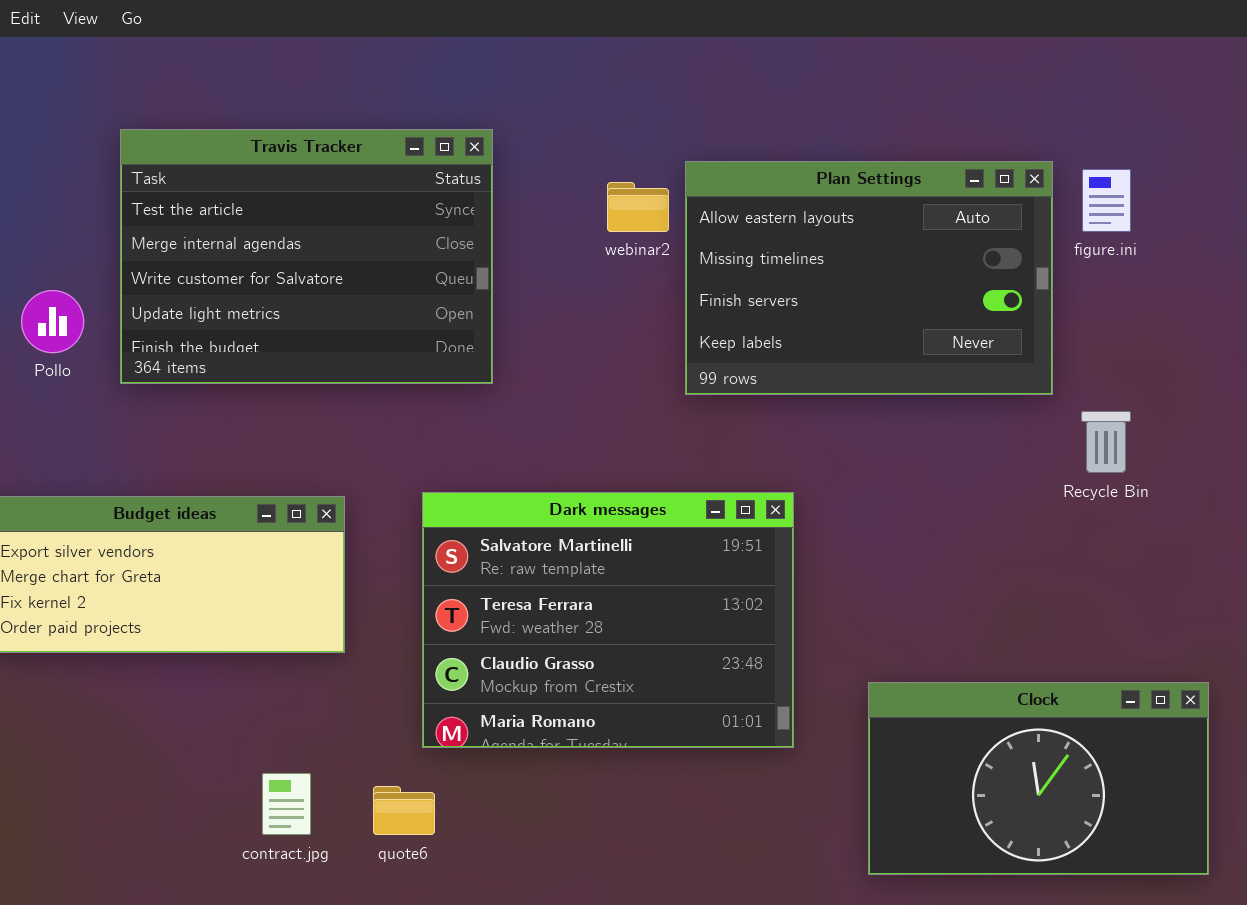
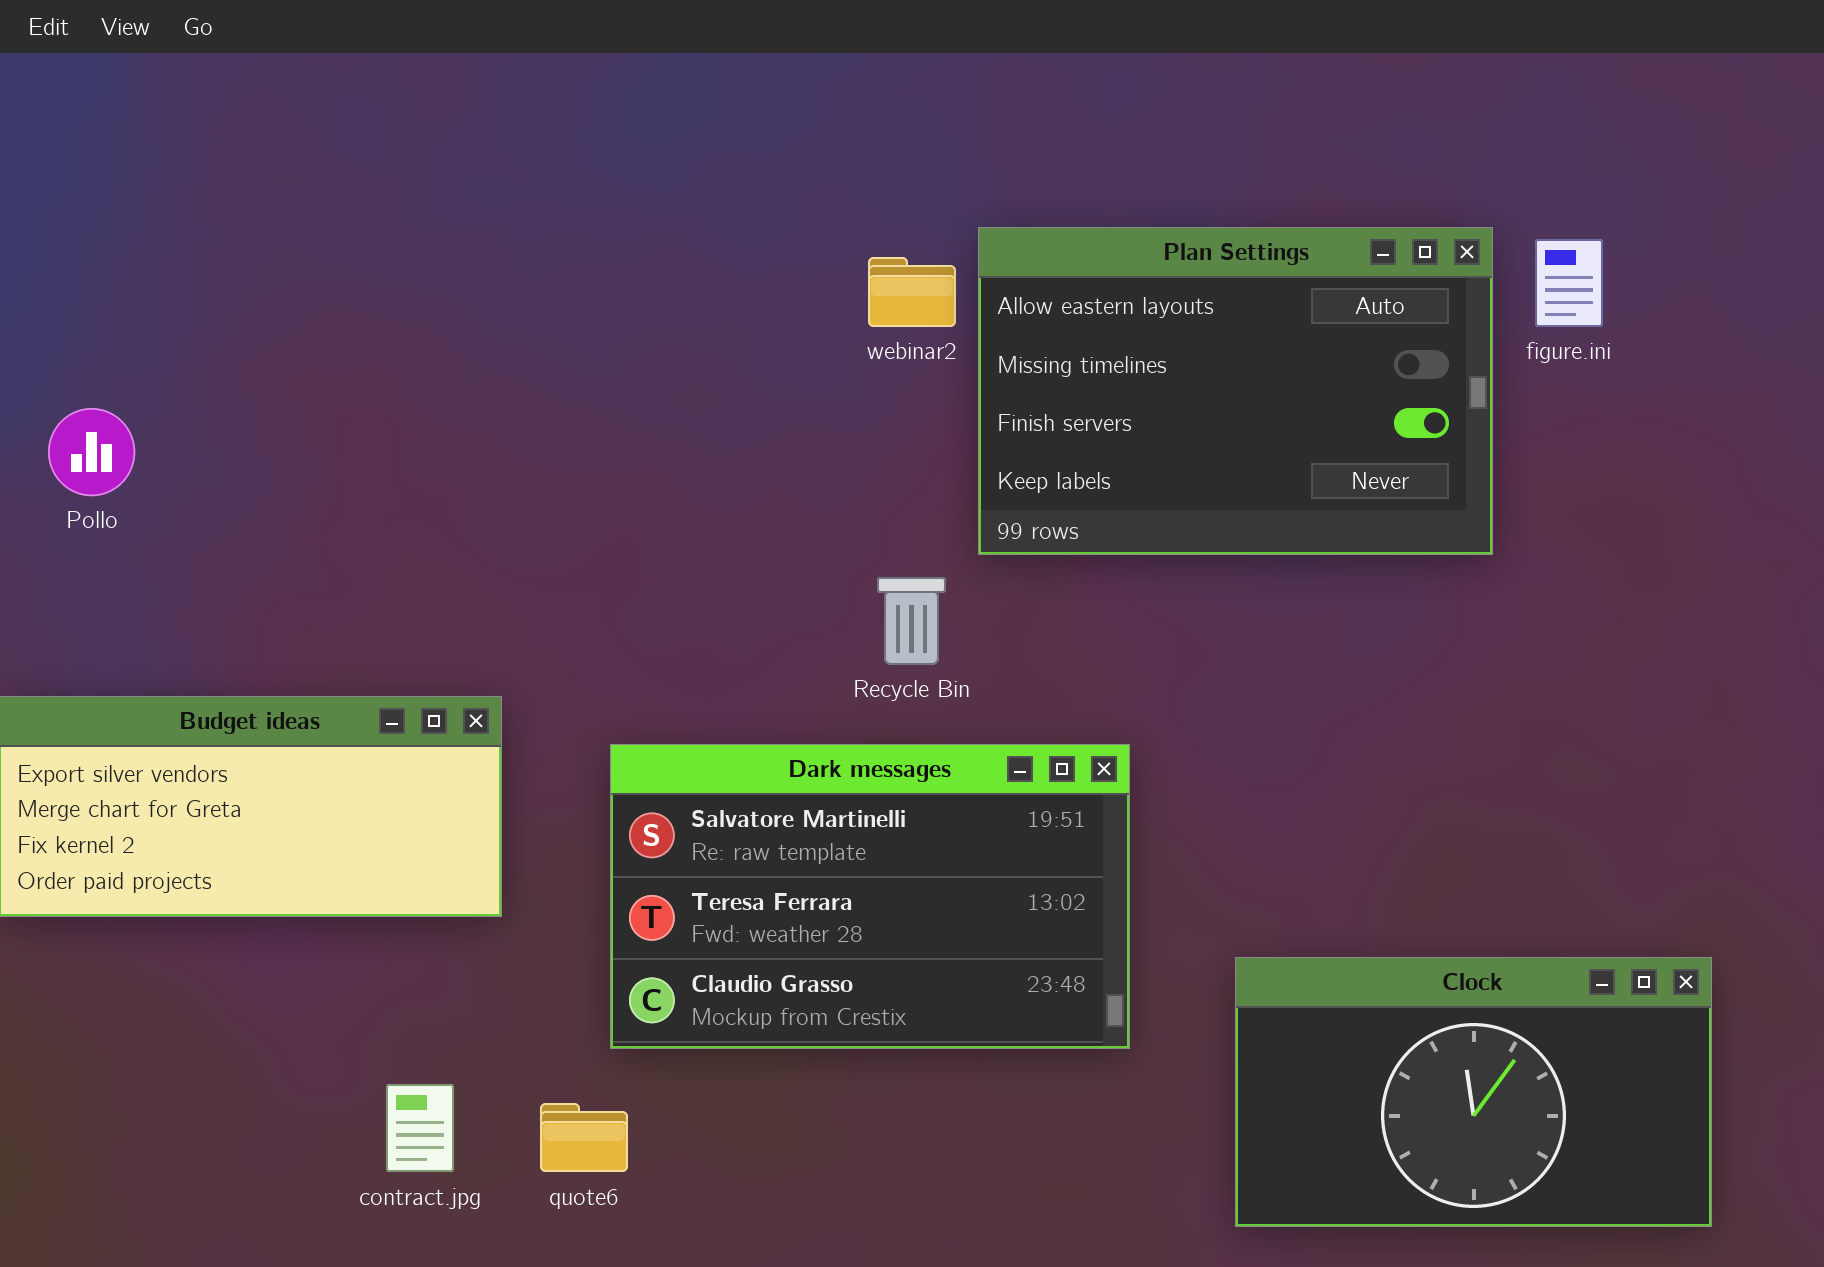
Travis Tracker: [120,129,493,384] -> none, closed
Recycle Bin: [1081,411,1131,473] -> [877,577,946,665], moved
Dark messages: [422,492,794,748] -> [610,744,1130,1049], resized

